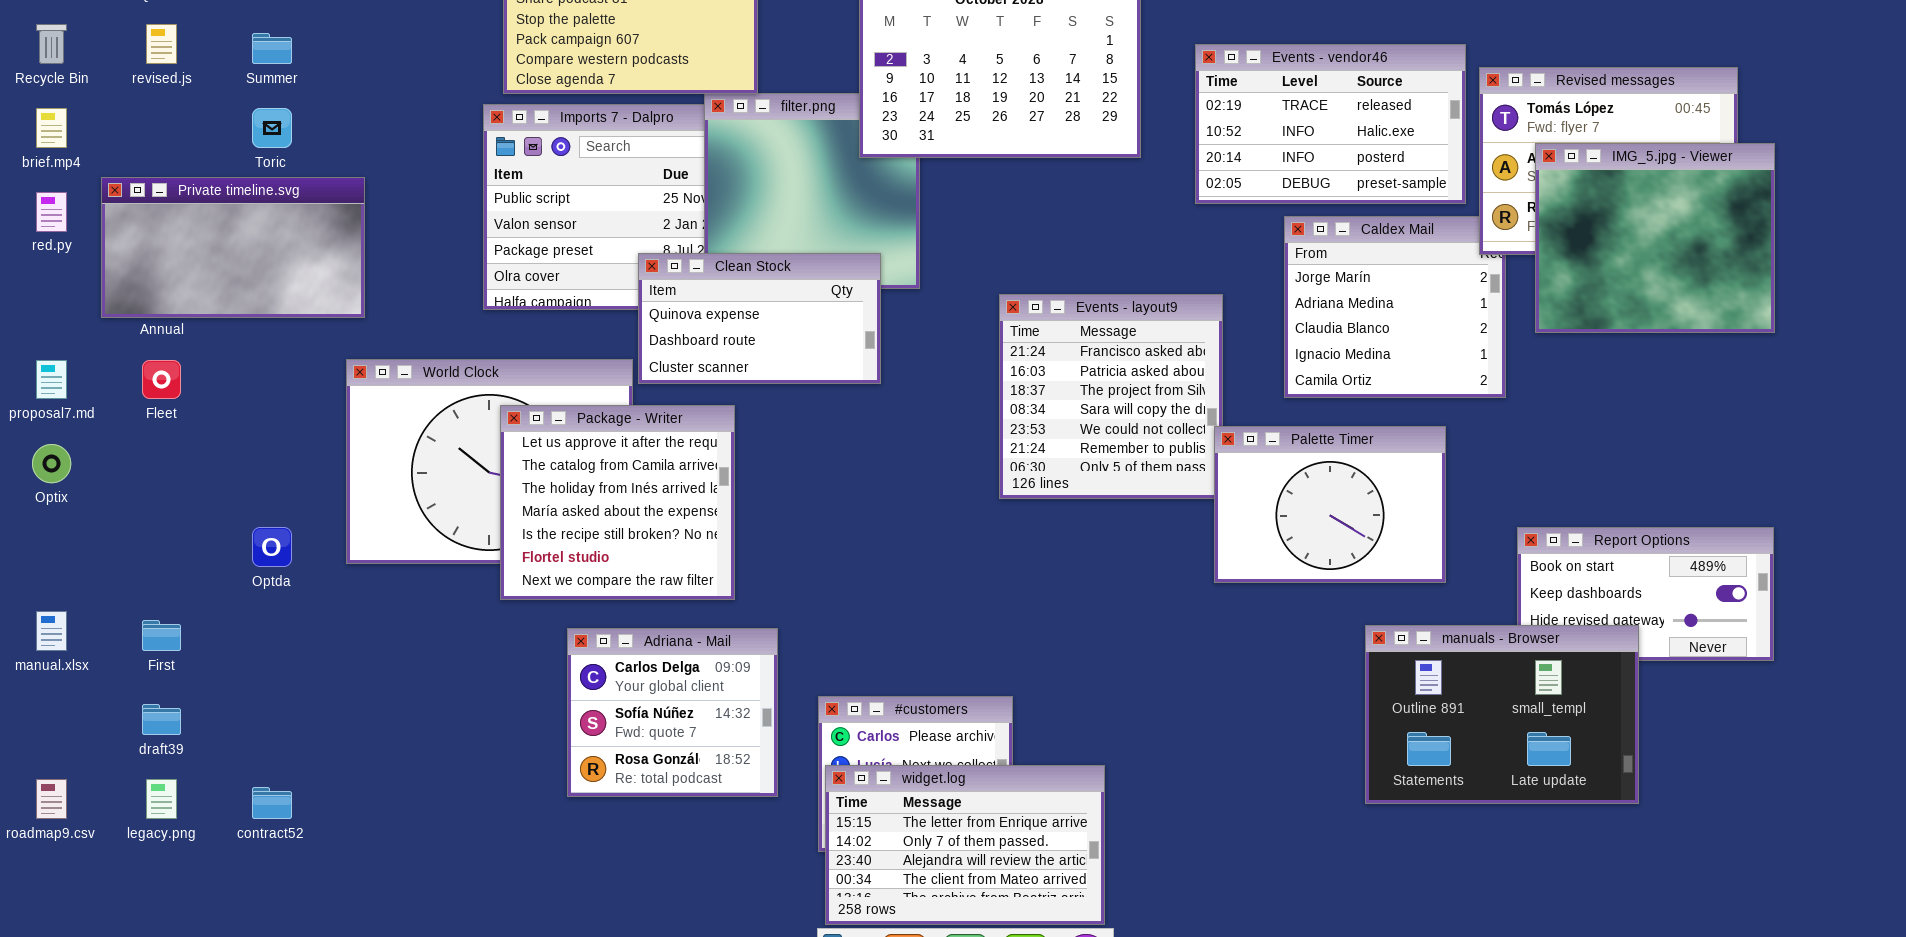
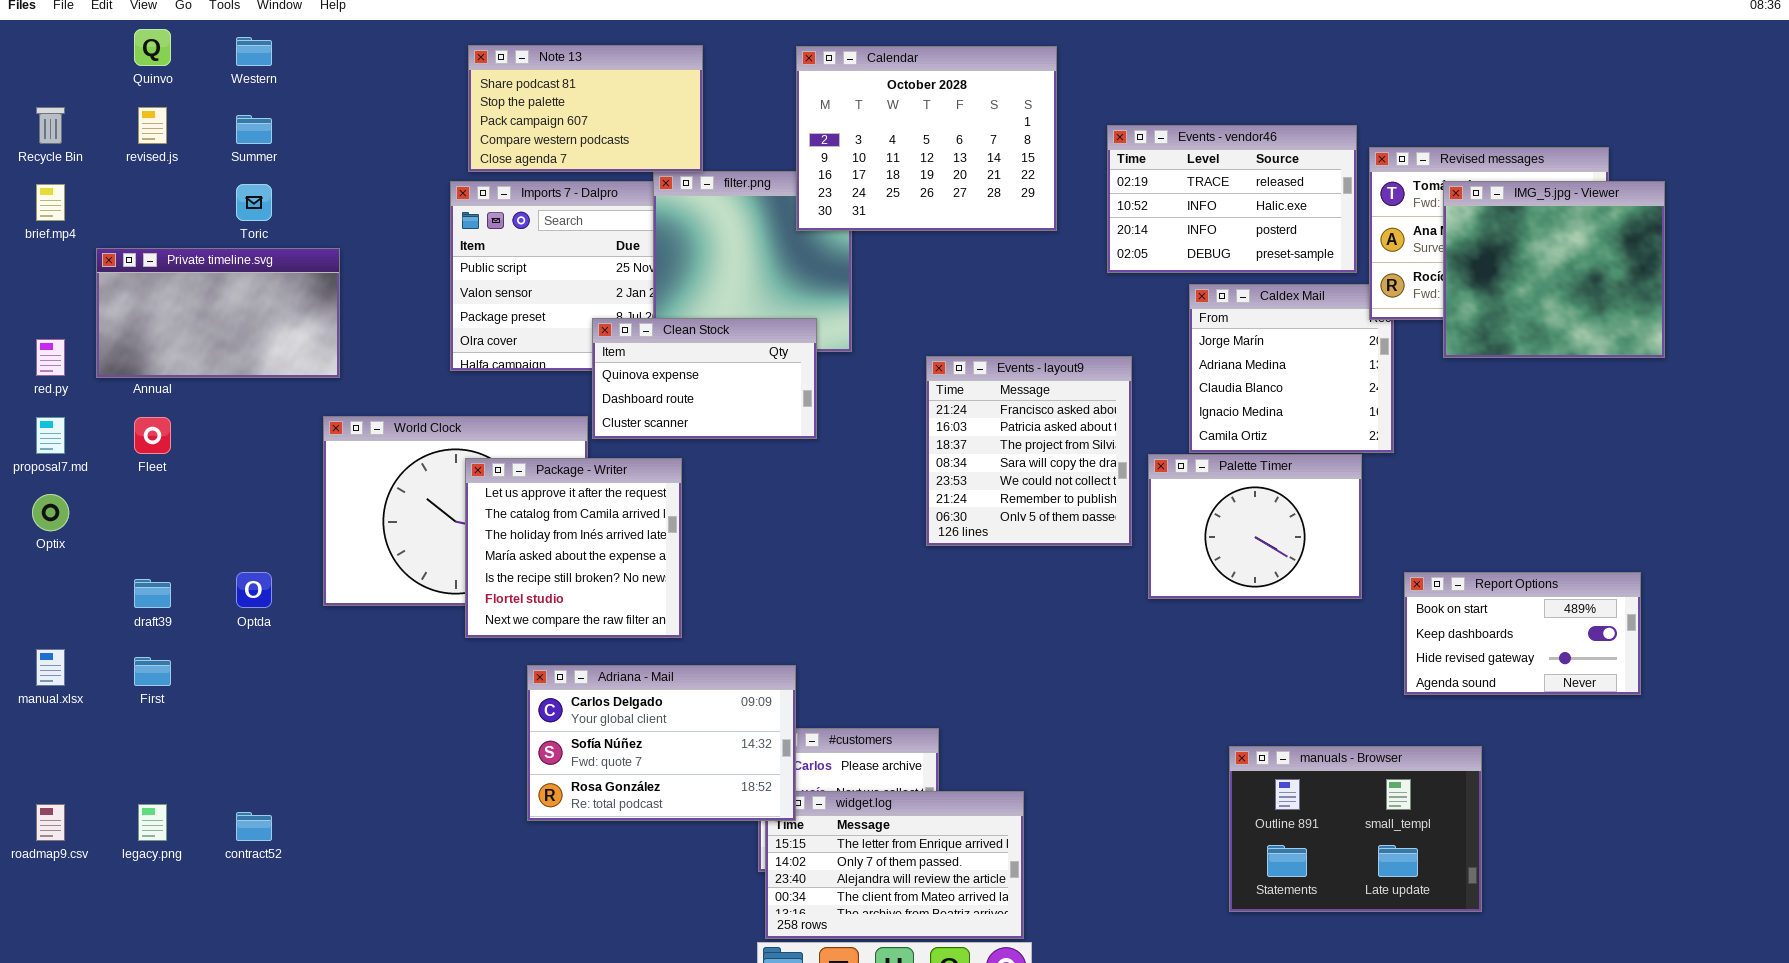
IMG_5.jpg - Viewer: [1535,143,1775,333] -> [1443,181,1665,358], moved
red.py: [36,192,67,232] -> [36,339,65,376], moved
Palette Timer: [1214,426,1446,583] -> [1148,454,1362,599], moved
manuals - Browser: [1365,625,1639,804] -> [1229,746,1482,912], moved
Adriana - Mail: [567,628,778,797] -> [527,665,796,821], resized
draft39: [142,704,181,735] -> [134,579,171,608], moved

